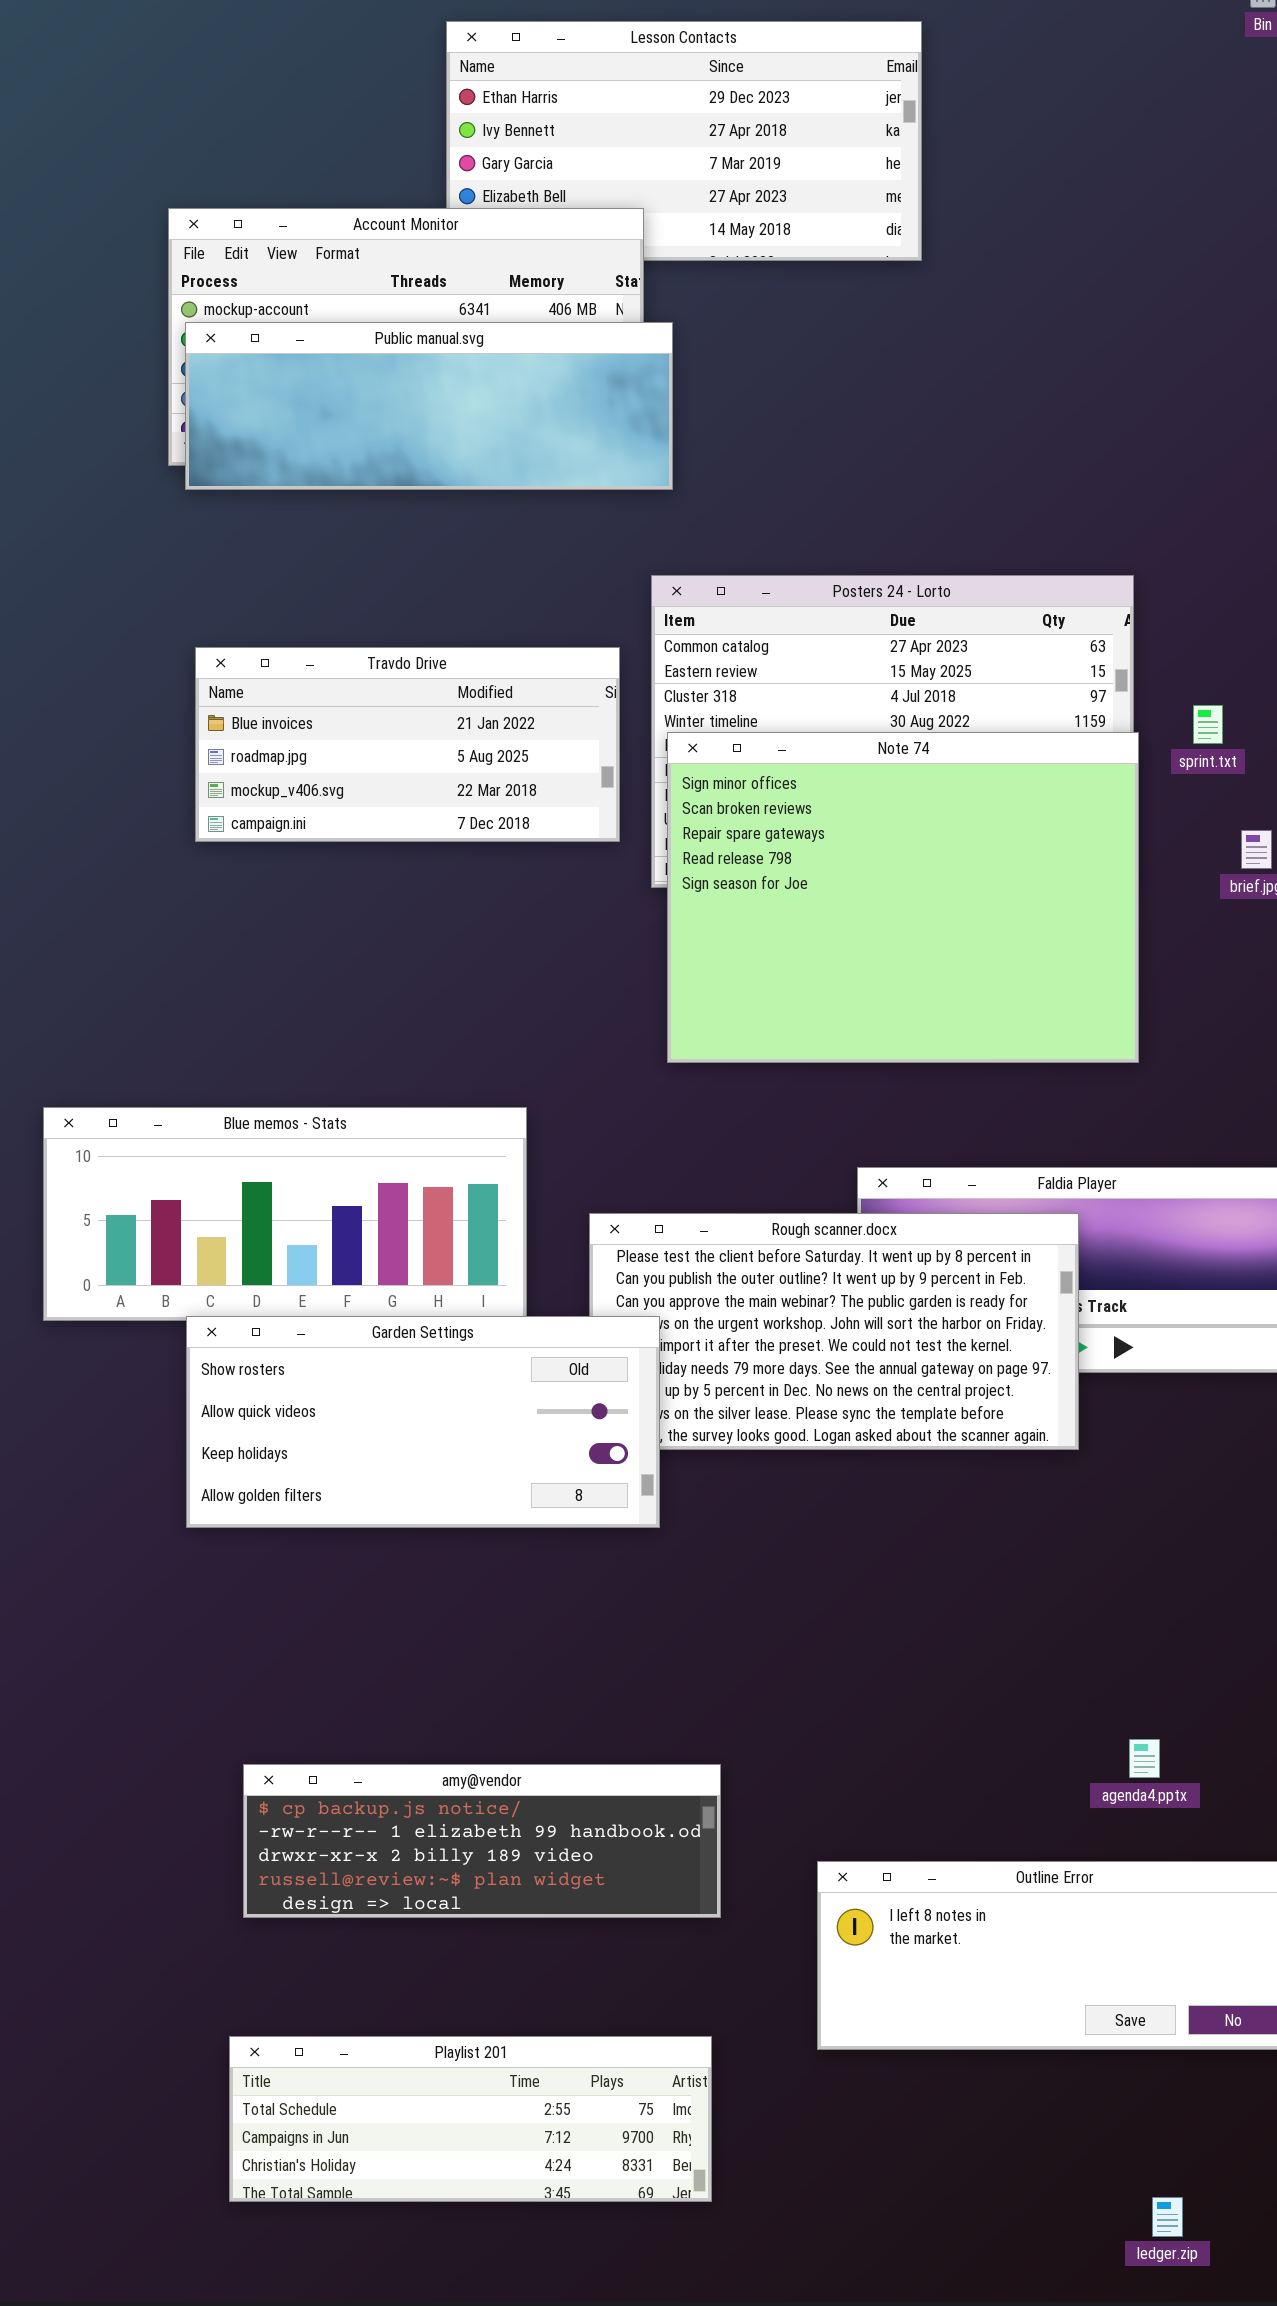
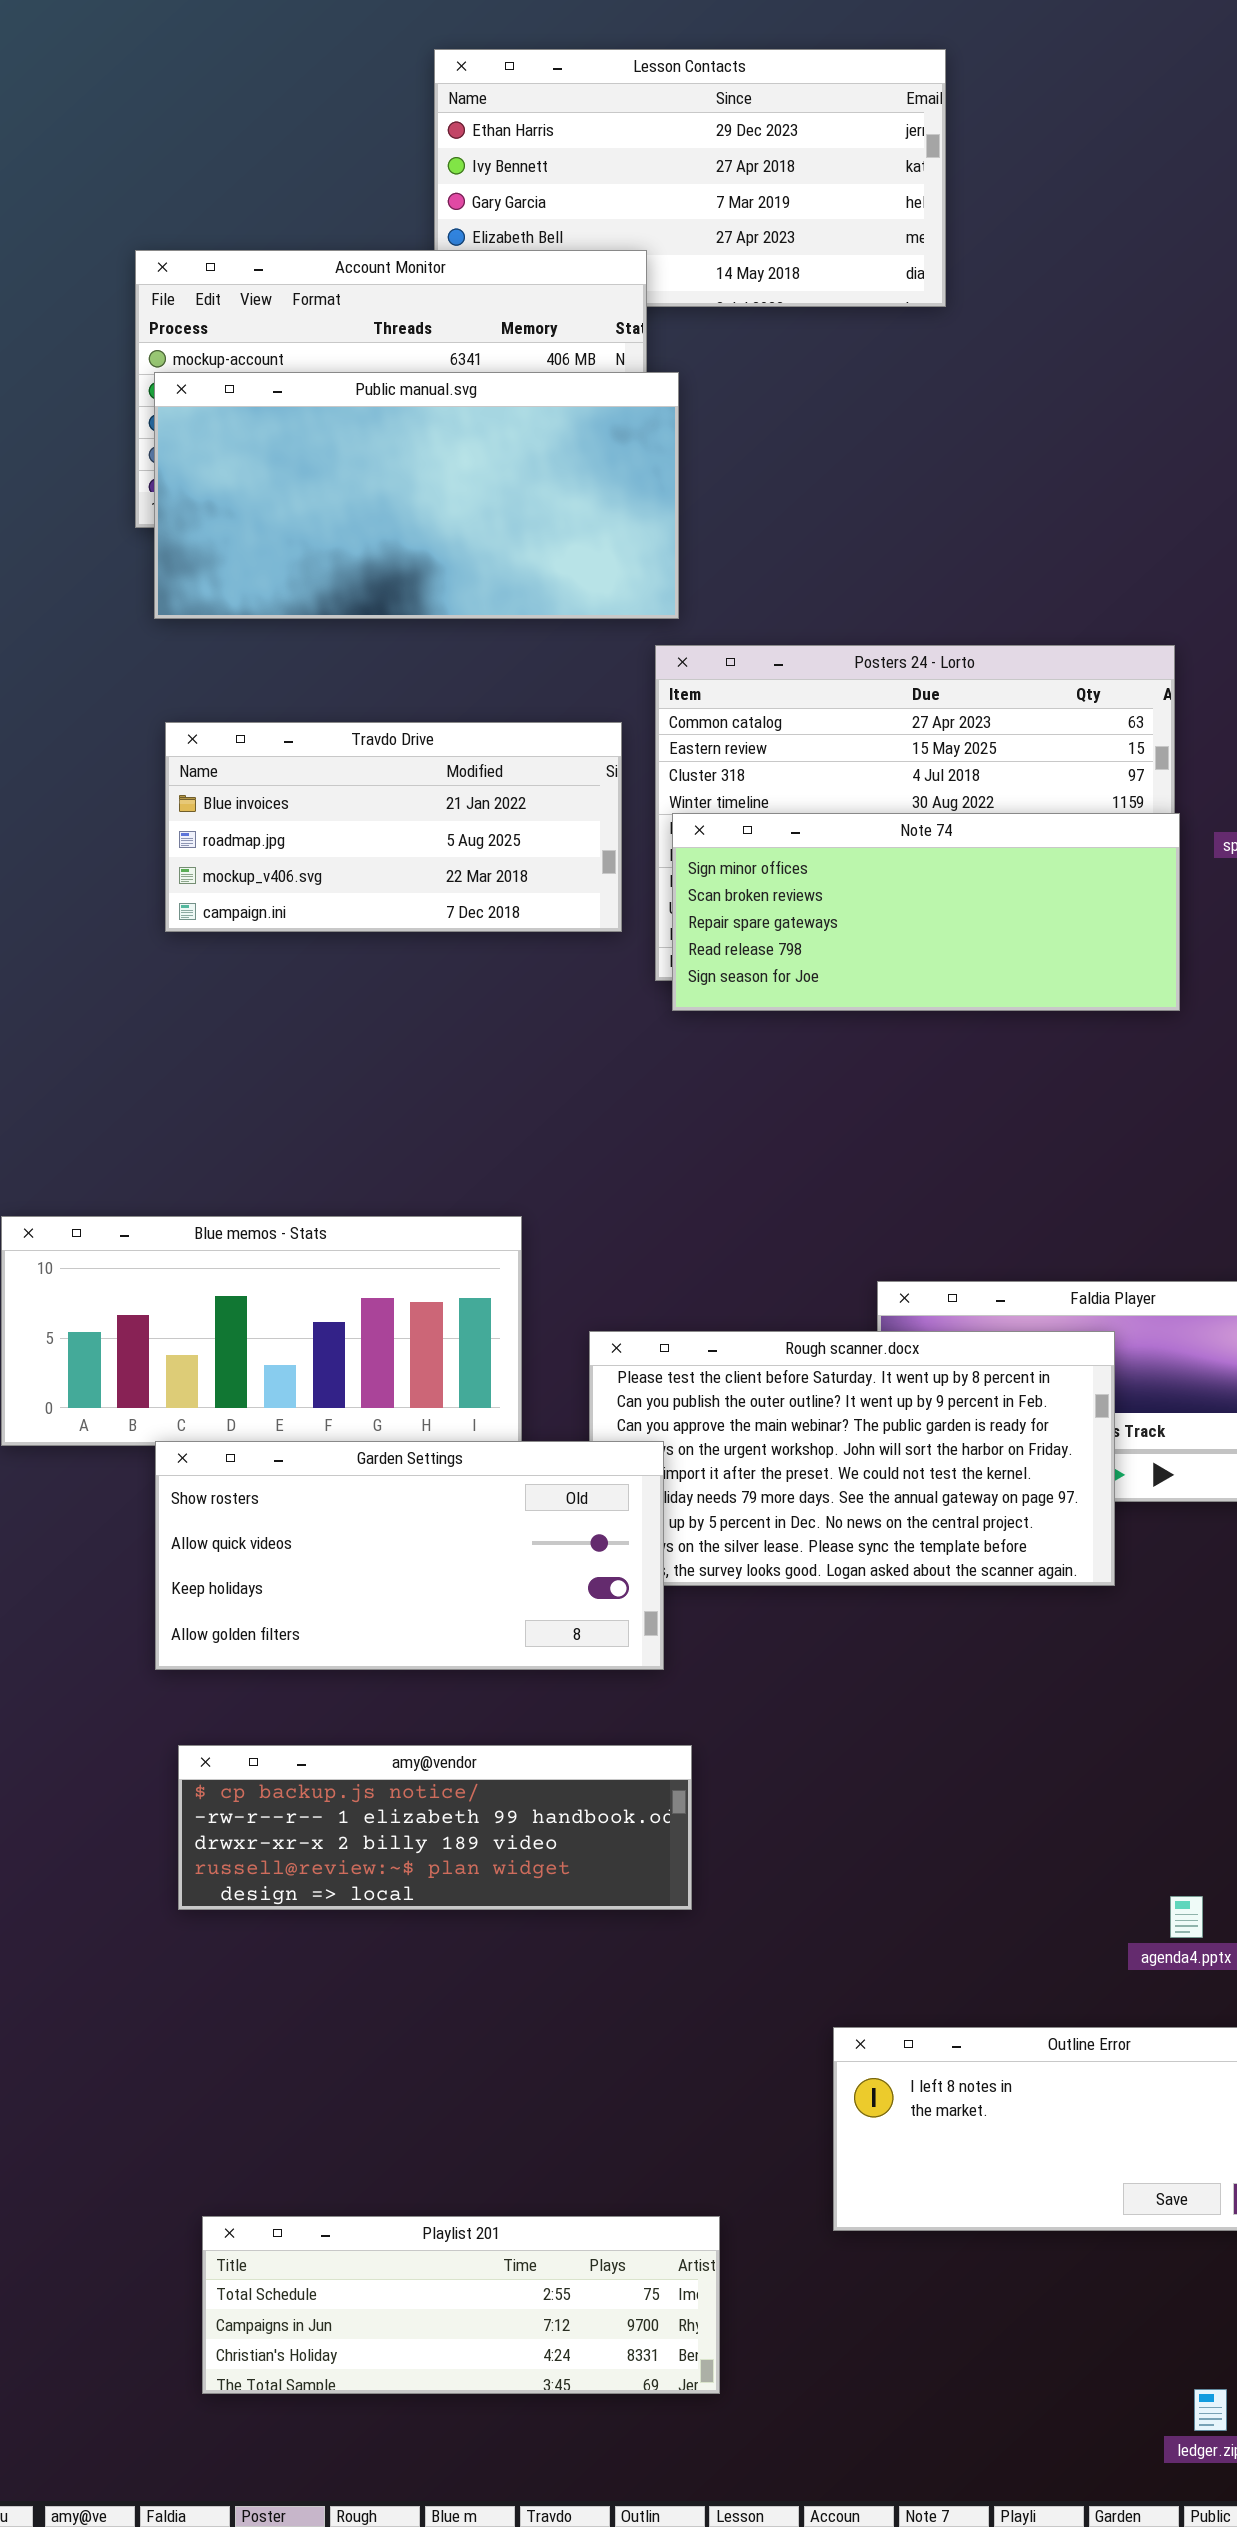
Public manual.svg: [185,322,673,490] -> [154,372,679,619], resized
Note 74: [667,732,1139,1063] -> [672,813,1180,1011], resized
amy@vendor: [243,1764,721,1918] -> [178,1745,692,1910], moved

